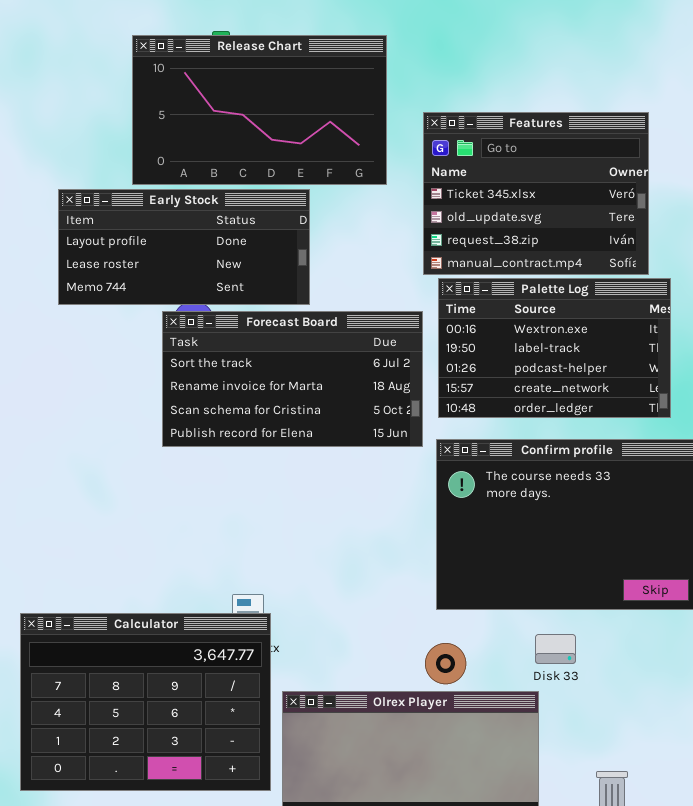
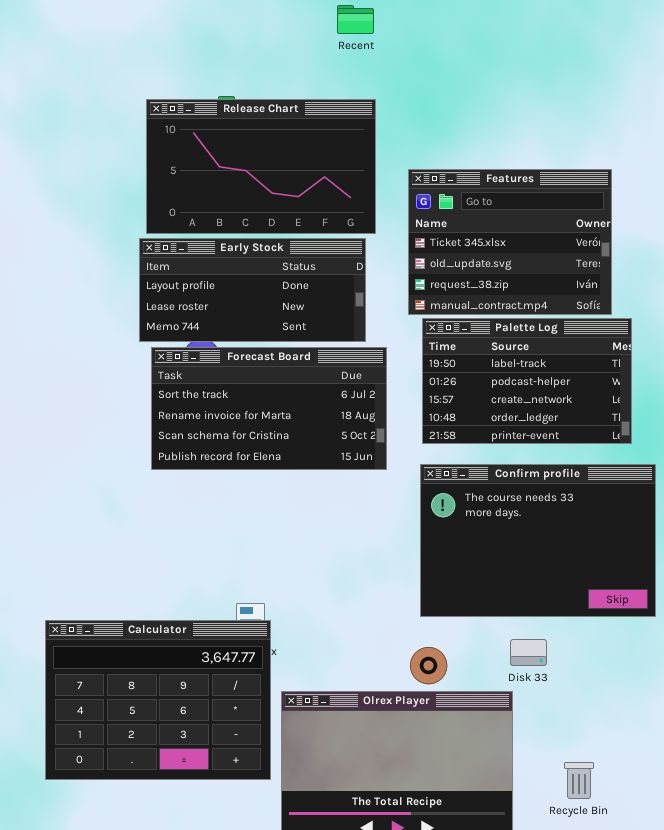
Early Stock: [58,189,310,305] -> [139,238,366,342], moved
Palette Log: [438,278,671,418] -> [422,318,632,444], scrolled down 1 row
Forecast Board: [162,311,423,447] -> [151,347,387,470], moved

